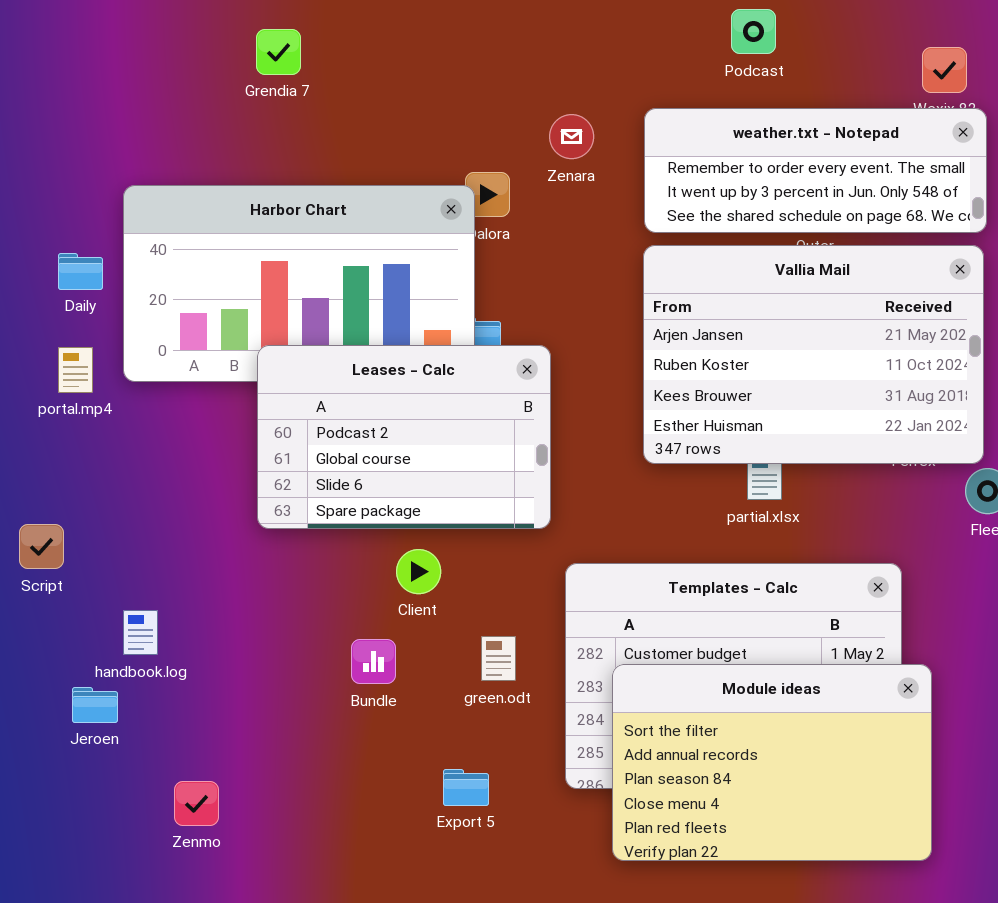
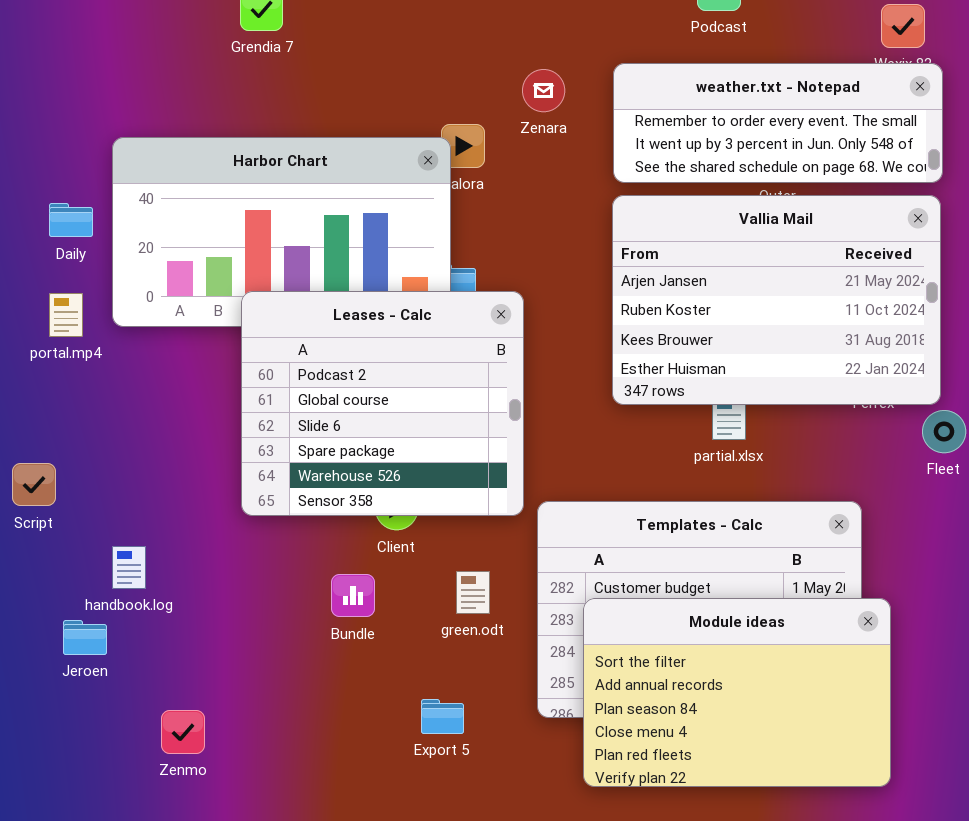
Leases - Calc: [257,345,551,529] -> [241,291,524,516], resized

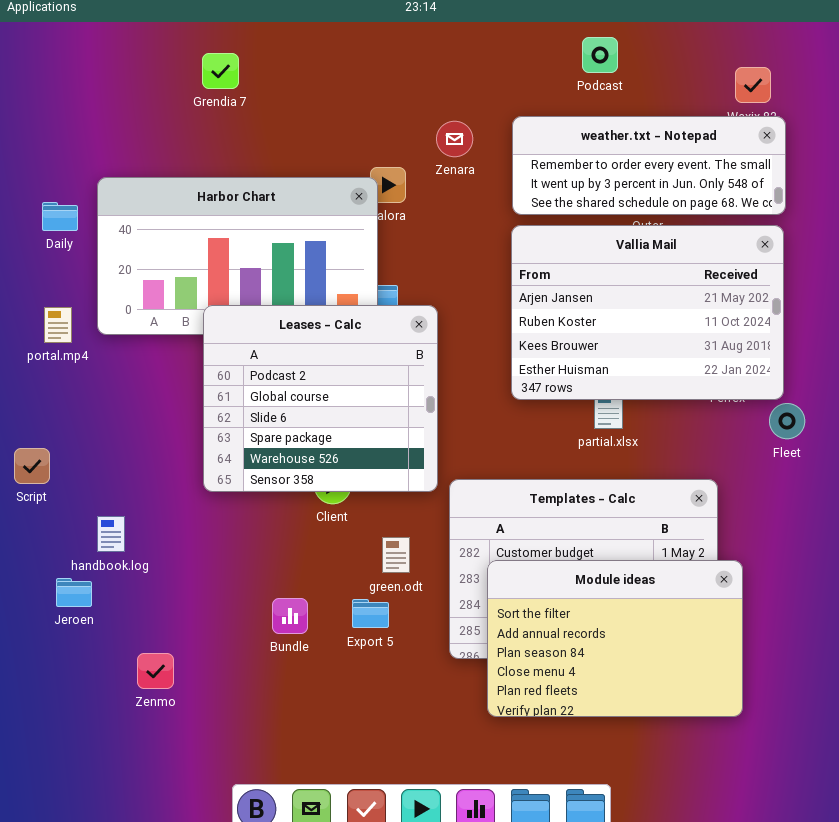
Daily: [49,203,93,237] -> [42,202,78,231], moved
Bundle: [331,574,375,617] -> [272,598,308,634], moved
Export 5: [421,699,464,734] -> [352,599,389,628], moved

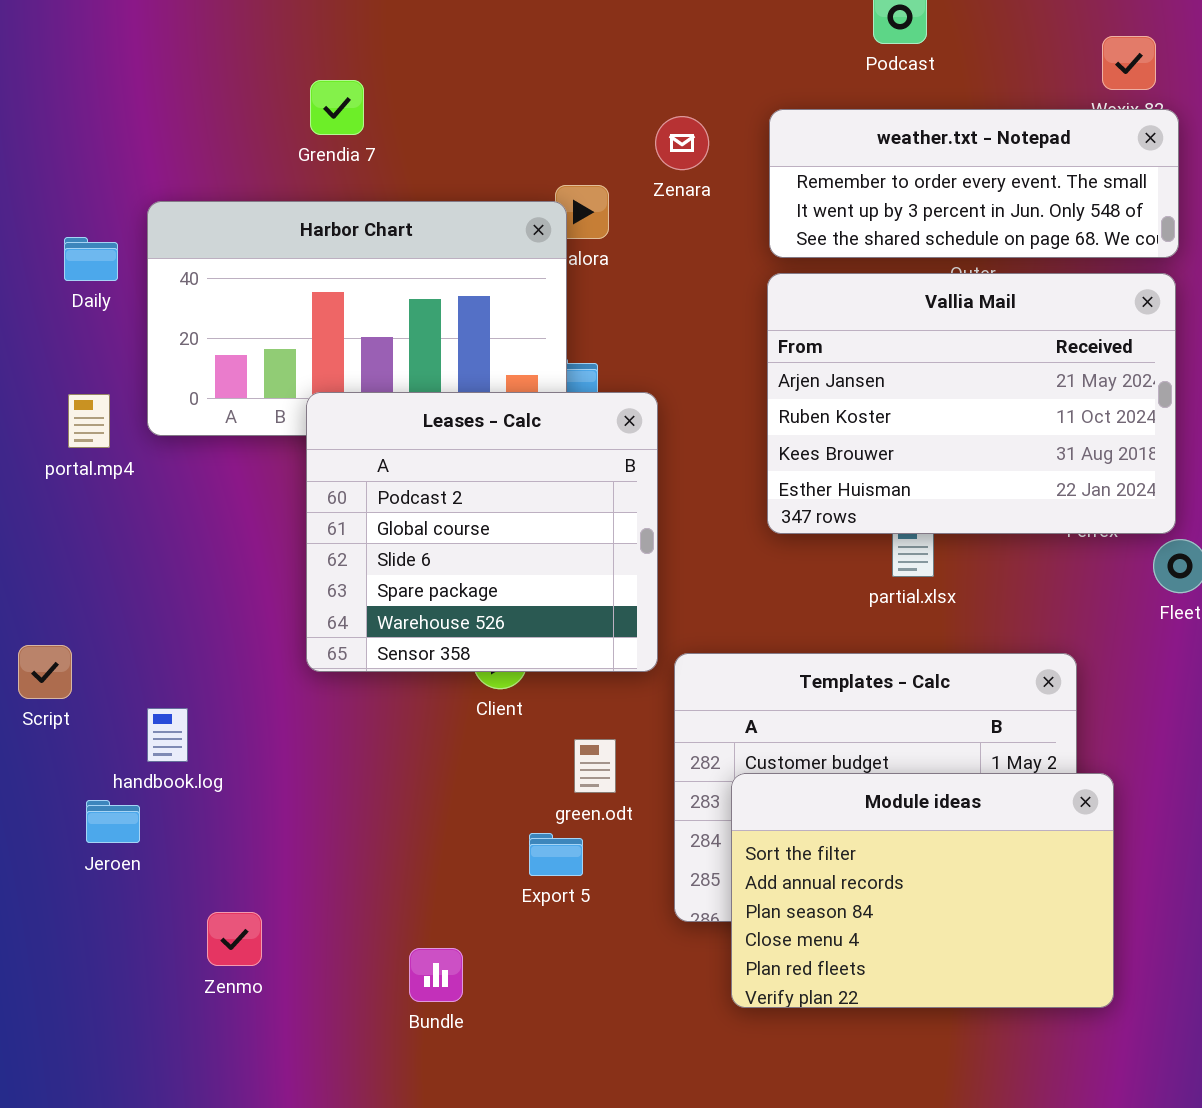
Grendia 7: [202,53,239,89] -> [310,80,364,135], moved
Script: [14,448,50,484] -> [18,645,72,699], moved
Bundle: [272,598,308,634] -> [409,948,463,1002], moved

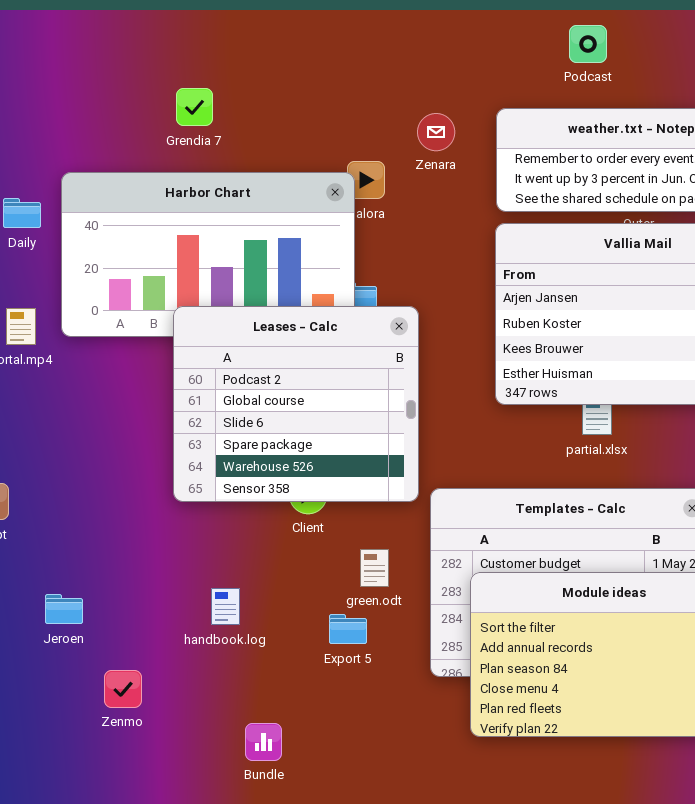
handbook.log: [147,708,188,762] -> [211,588,240,625], moved
Jeroen: [86,800,140,843] -> [45,594,83,624], moved
Bundle: [409,948,463,1002] -> [245,723,282,761], moved

